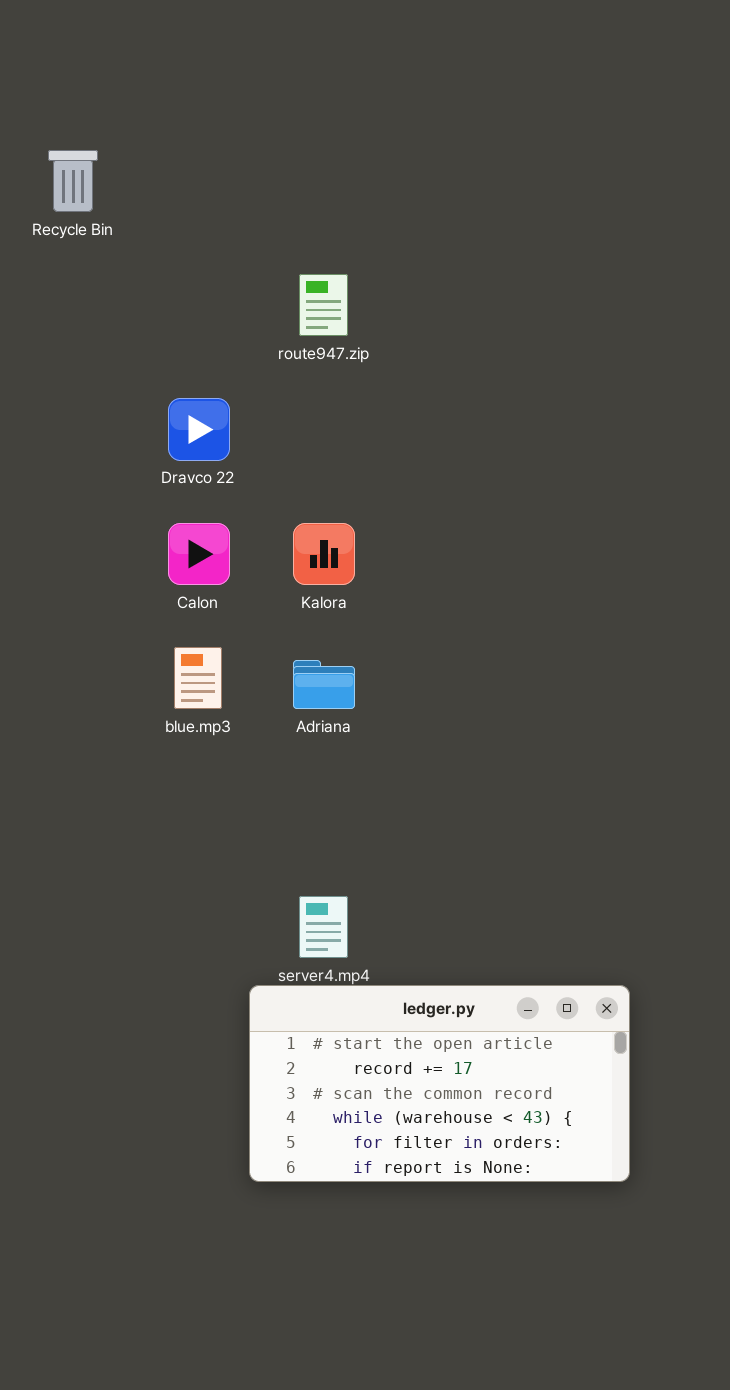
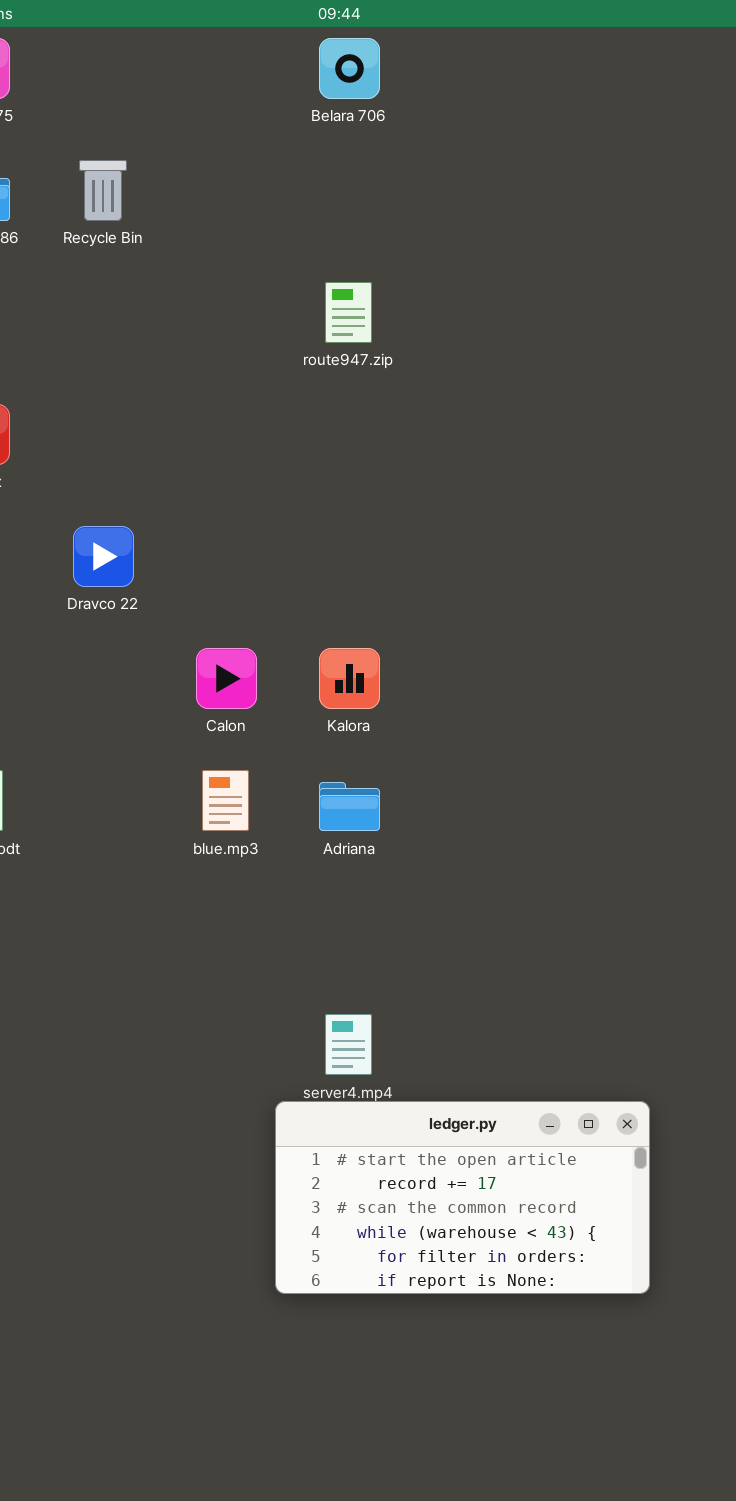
Recycle Bin: [48,150,98,212] -> [79,160,127,221], moved
route947.zip: [299,274,348,336] -> [325,282,372,343], moved
Dravco 22: [168,398,230,461] -> [73,526,134,587], moved

